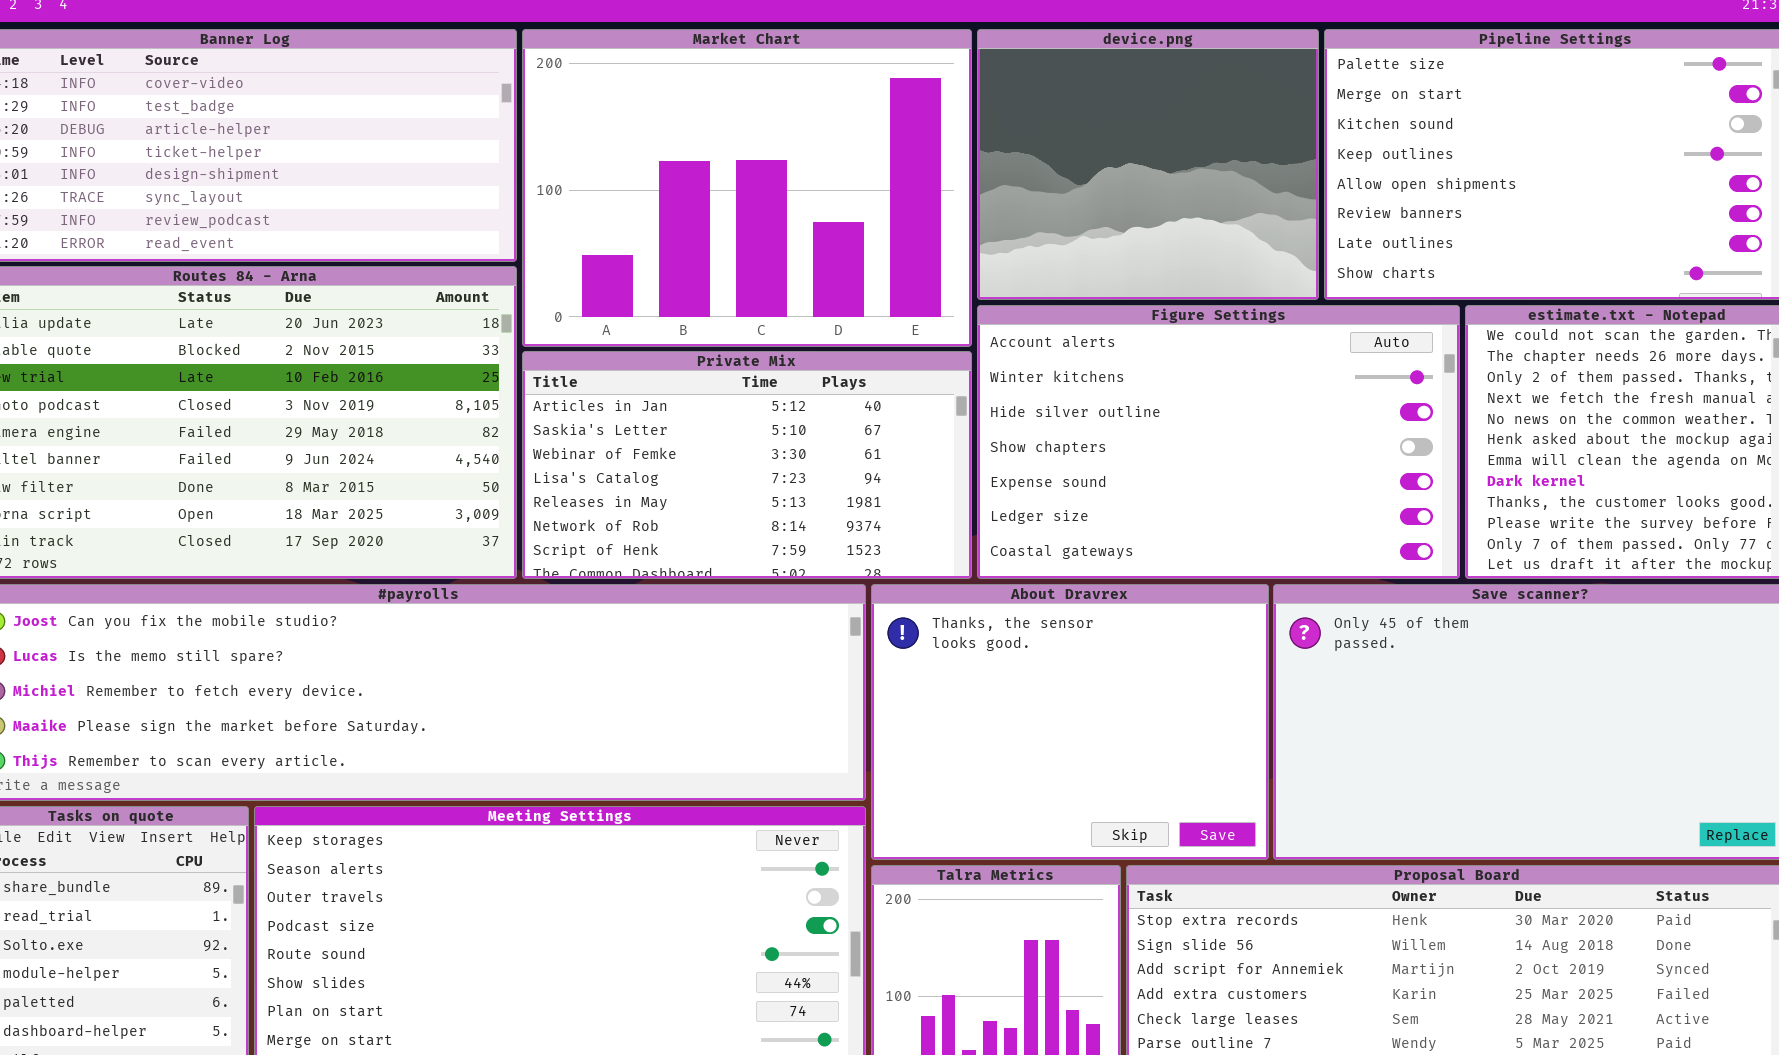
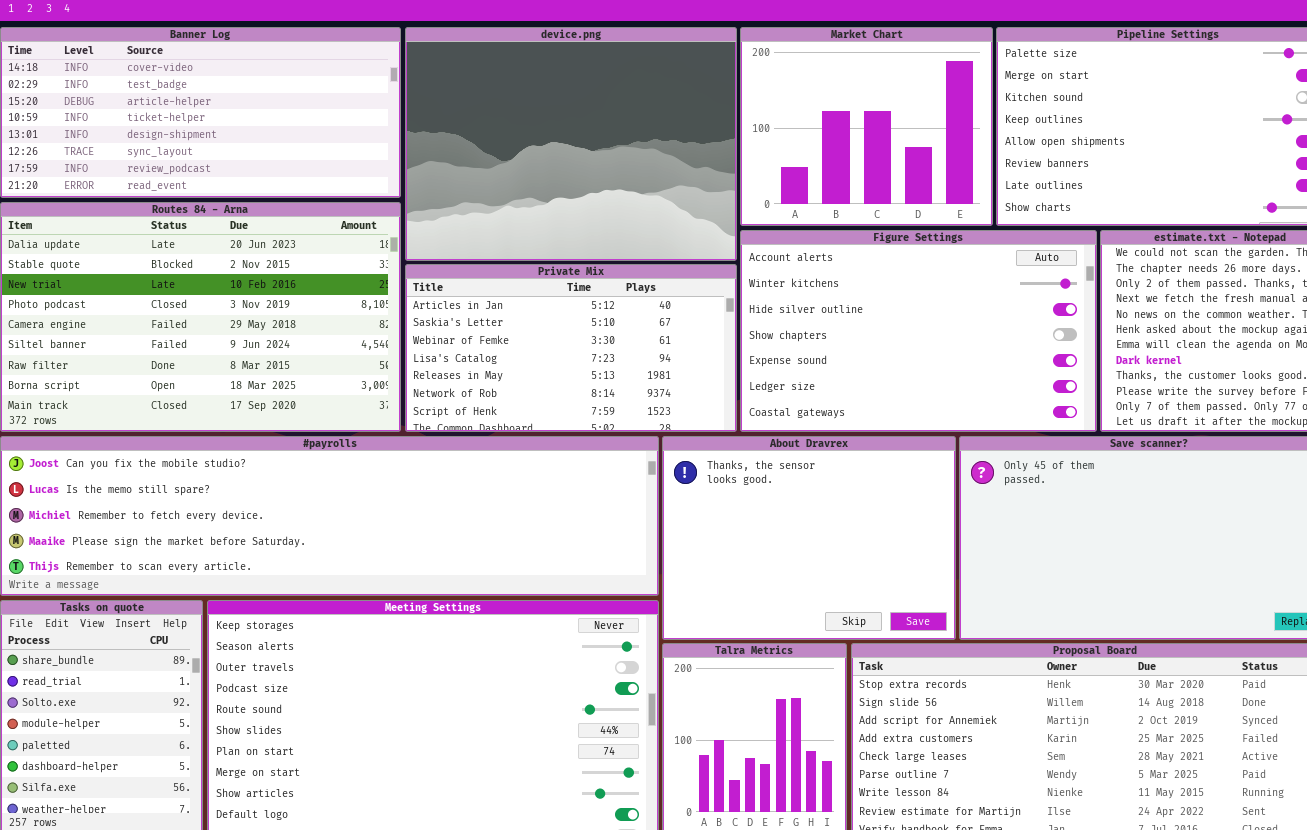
Market Chart: [522,29,972,347] -> [740,27,993,226], moved, resized
device.png: [977,29,1319,300] -> [405,27,737,261], moved, resized

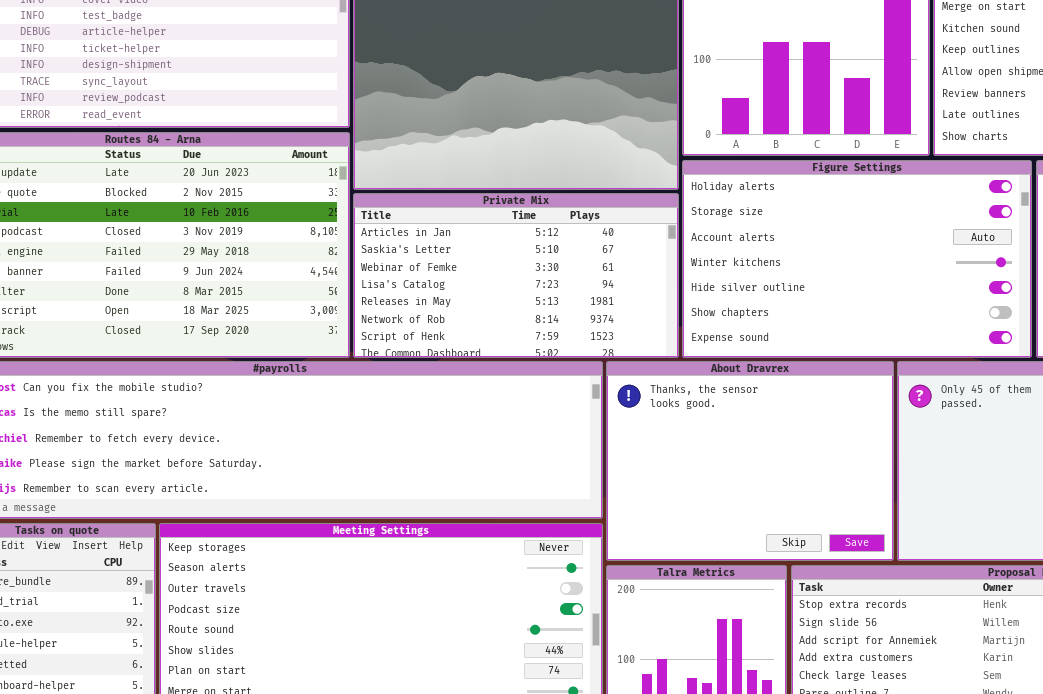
Figure Settings: [740,230,1097,432] -> [682,160,1032,358], scrolled up 2 rows

